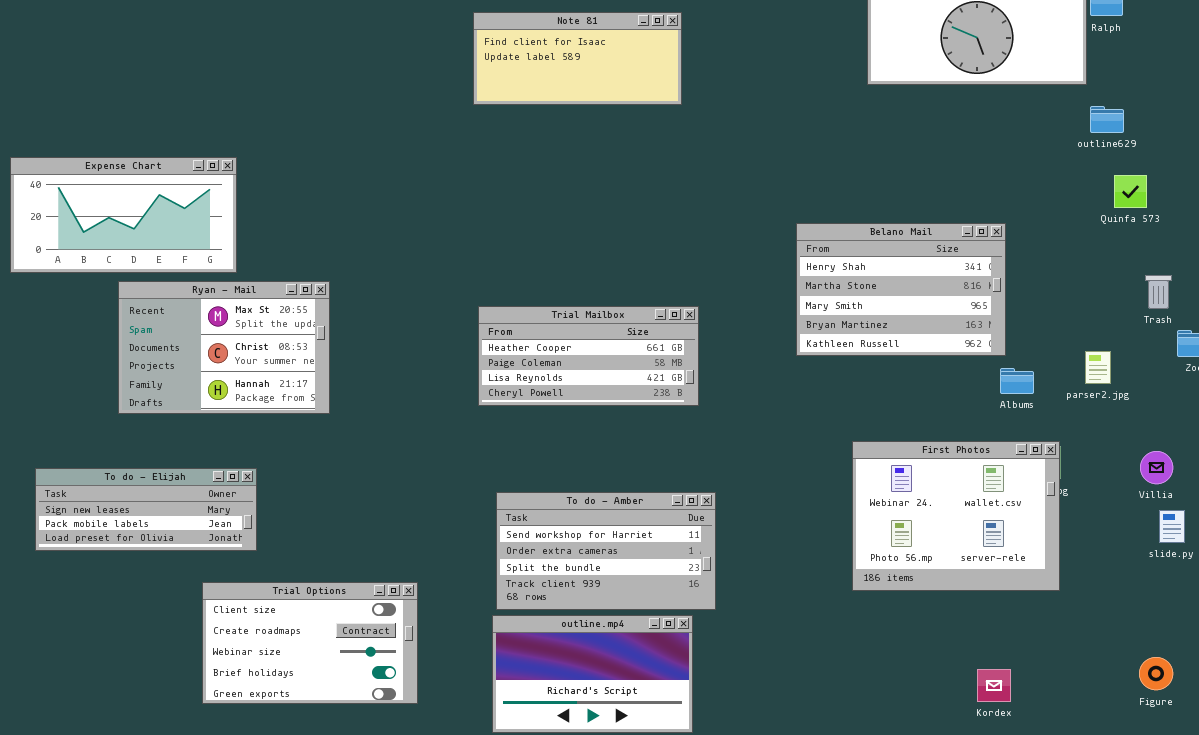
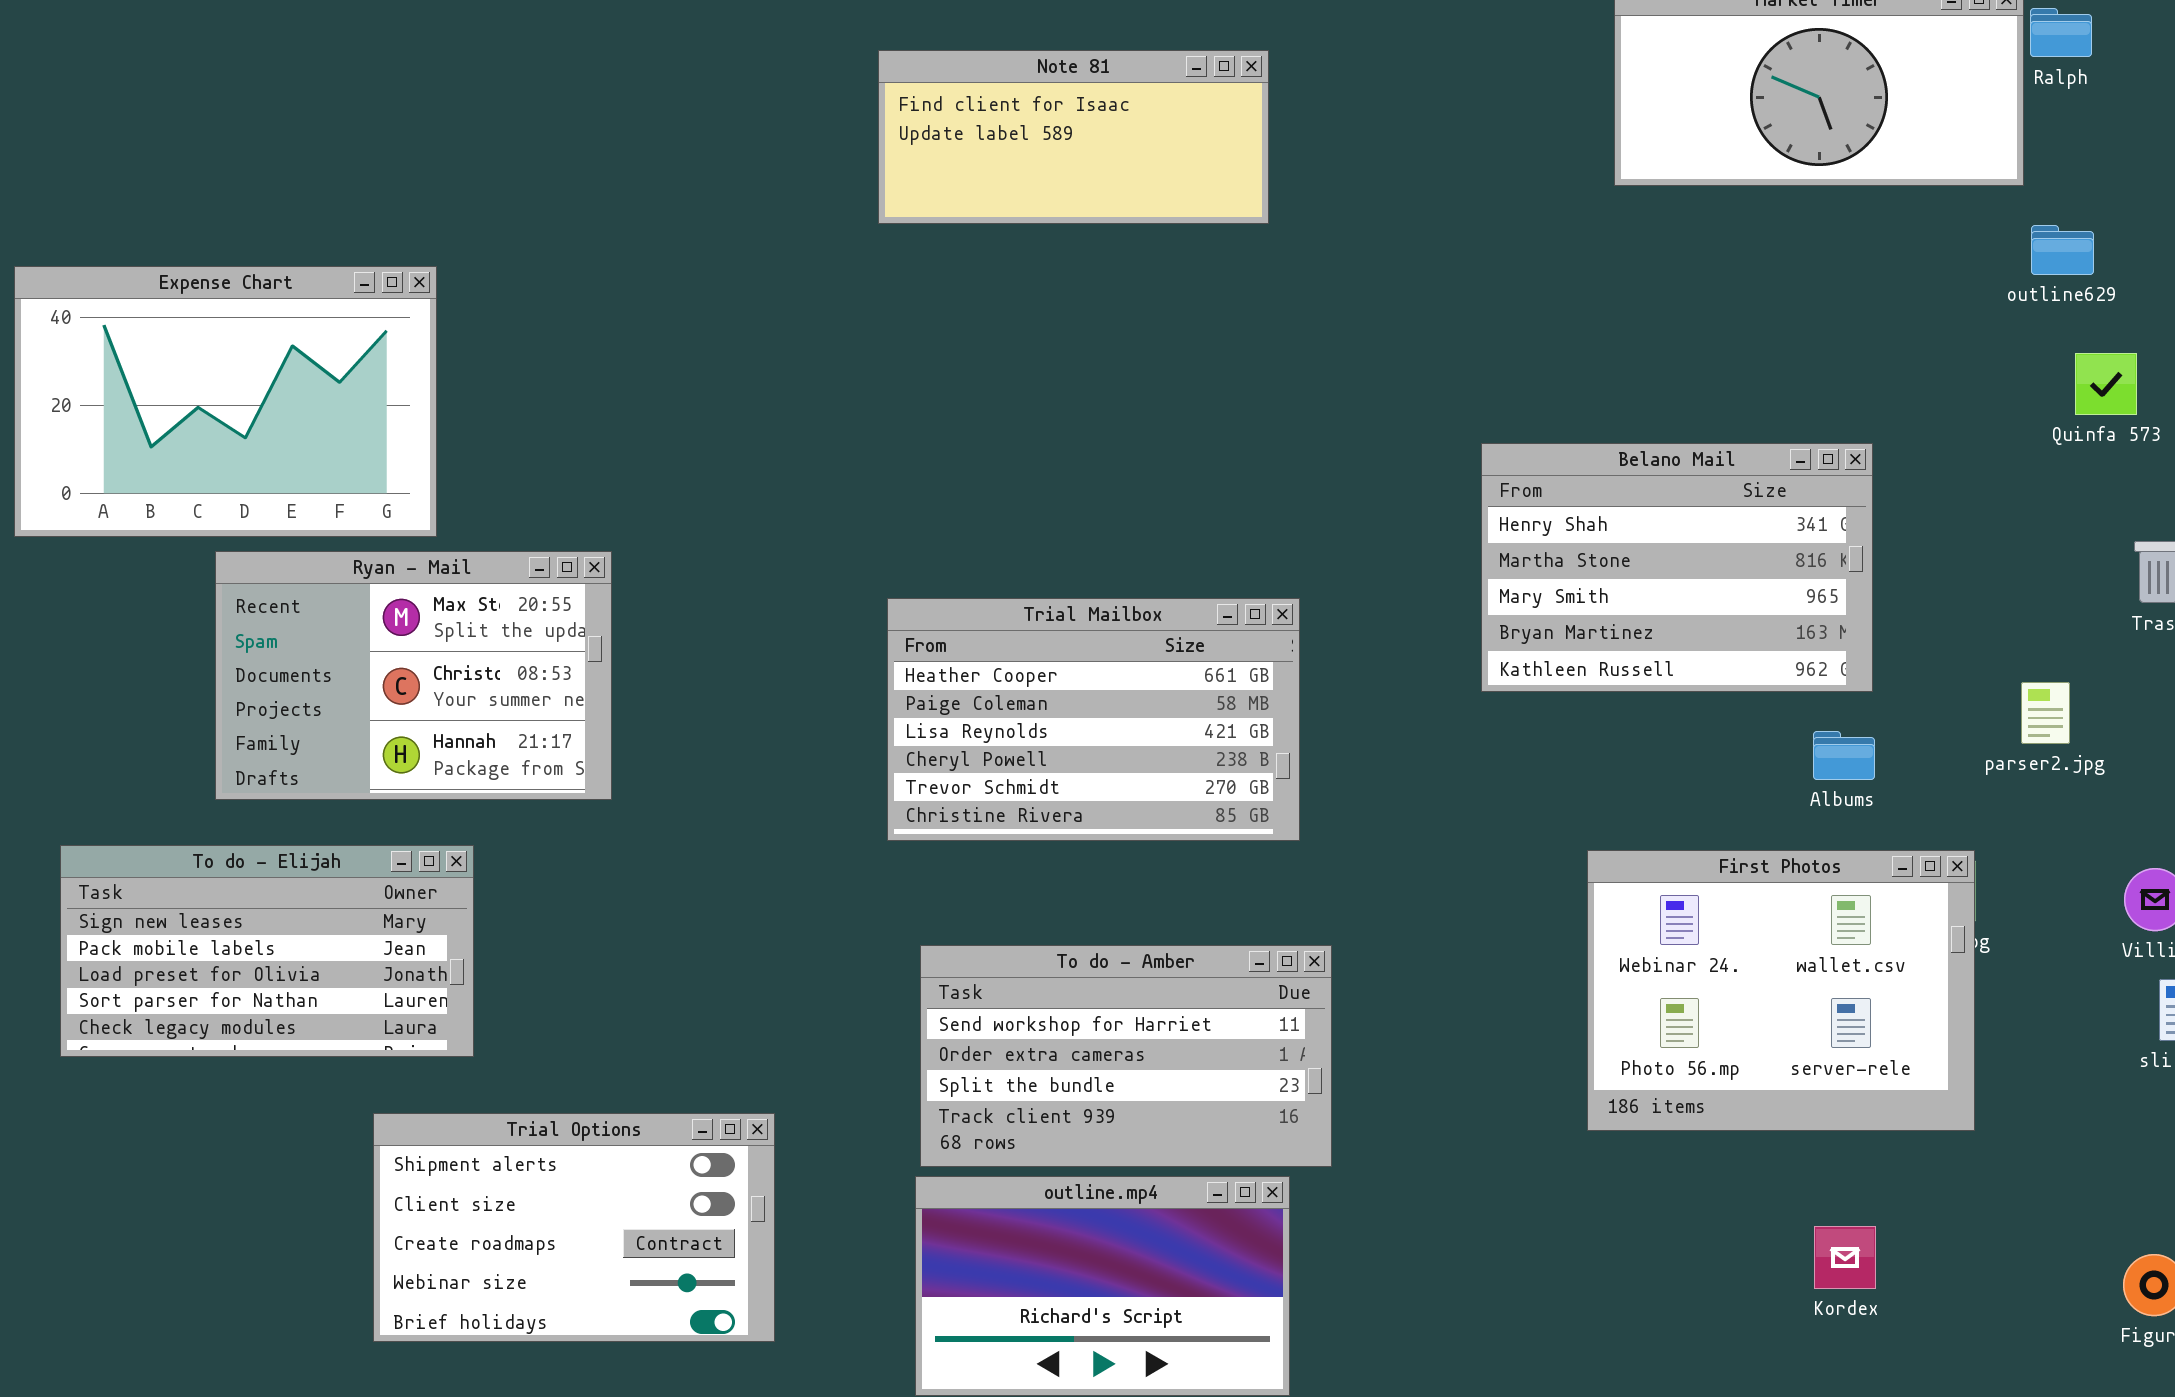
Expense Chart: [10,157,237,273] -> [14,266,437,537], resized
Trial Mailbox: [478,306,699,406] -> [887,598,1300,841], resized
Albums: [1000,368,1034,394] -> [1813,731,1875,780], moved
To do - Elijah: [35,468,257,551] -> [60,845,474,1057], resized
Trial Options: [202,582,418,704] -> [373,1113,775,1342], scrolled up 1 row
Kordex: [977,669,1011,702] -> [1814,1226,1876,1289], moved

